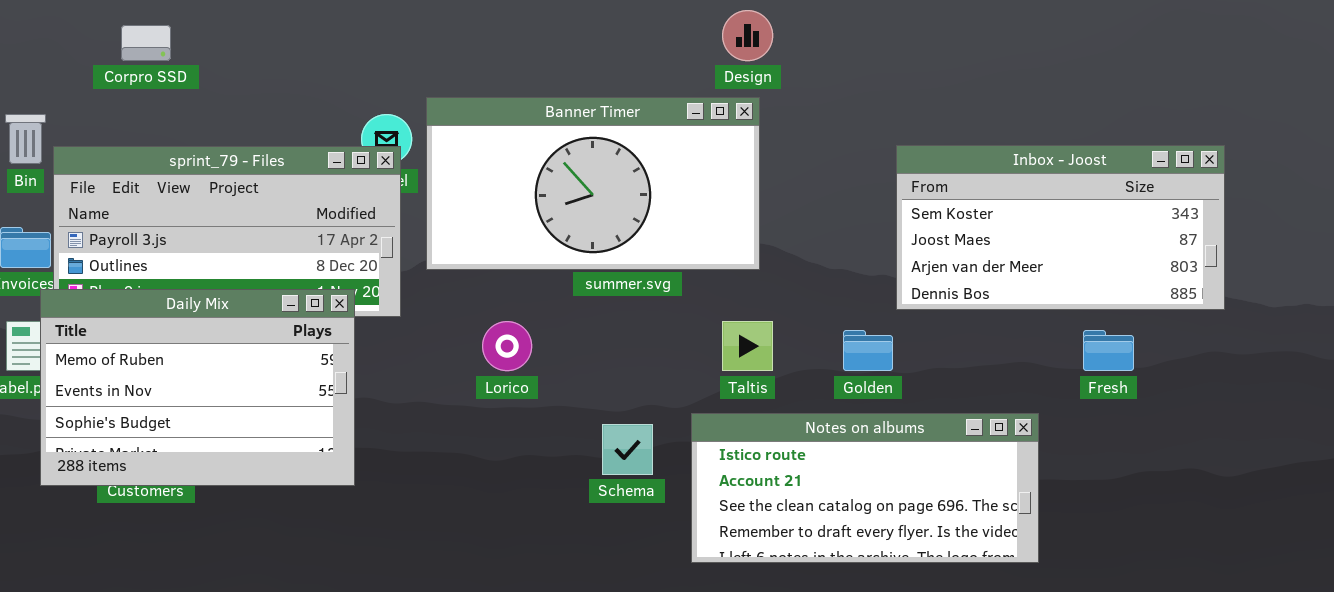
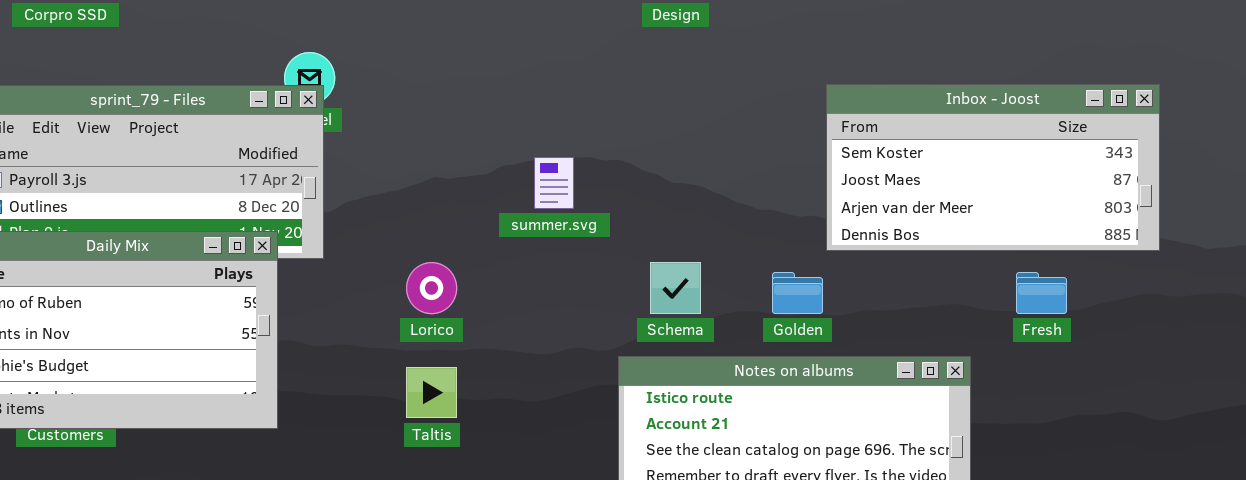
Banner Timer: [426,97,760,270] -> none, closed
Taltis: [722,321,773,371] -> [406,367,457,418], moved
Schema: [602,424,653,475] -> [650,262,701,314], moved

